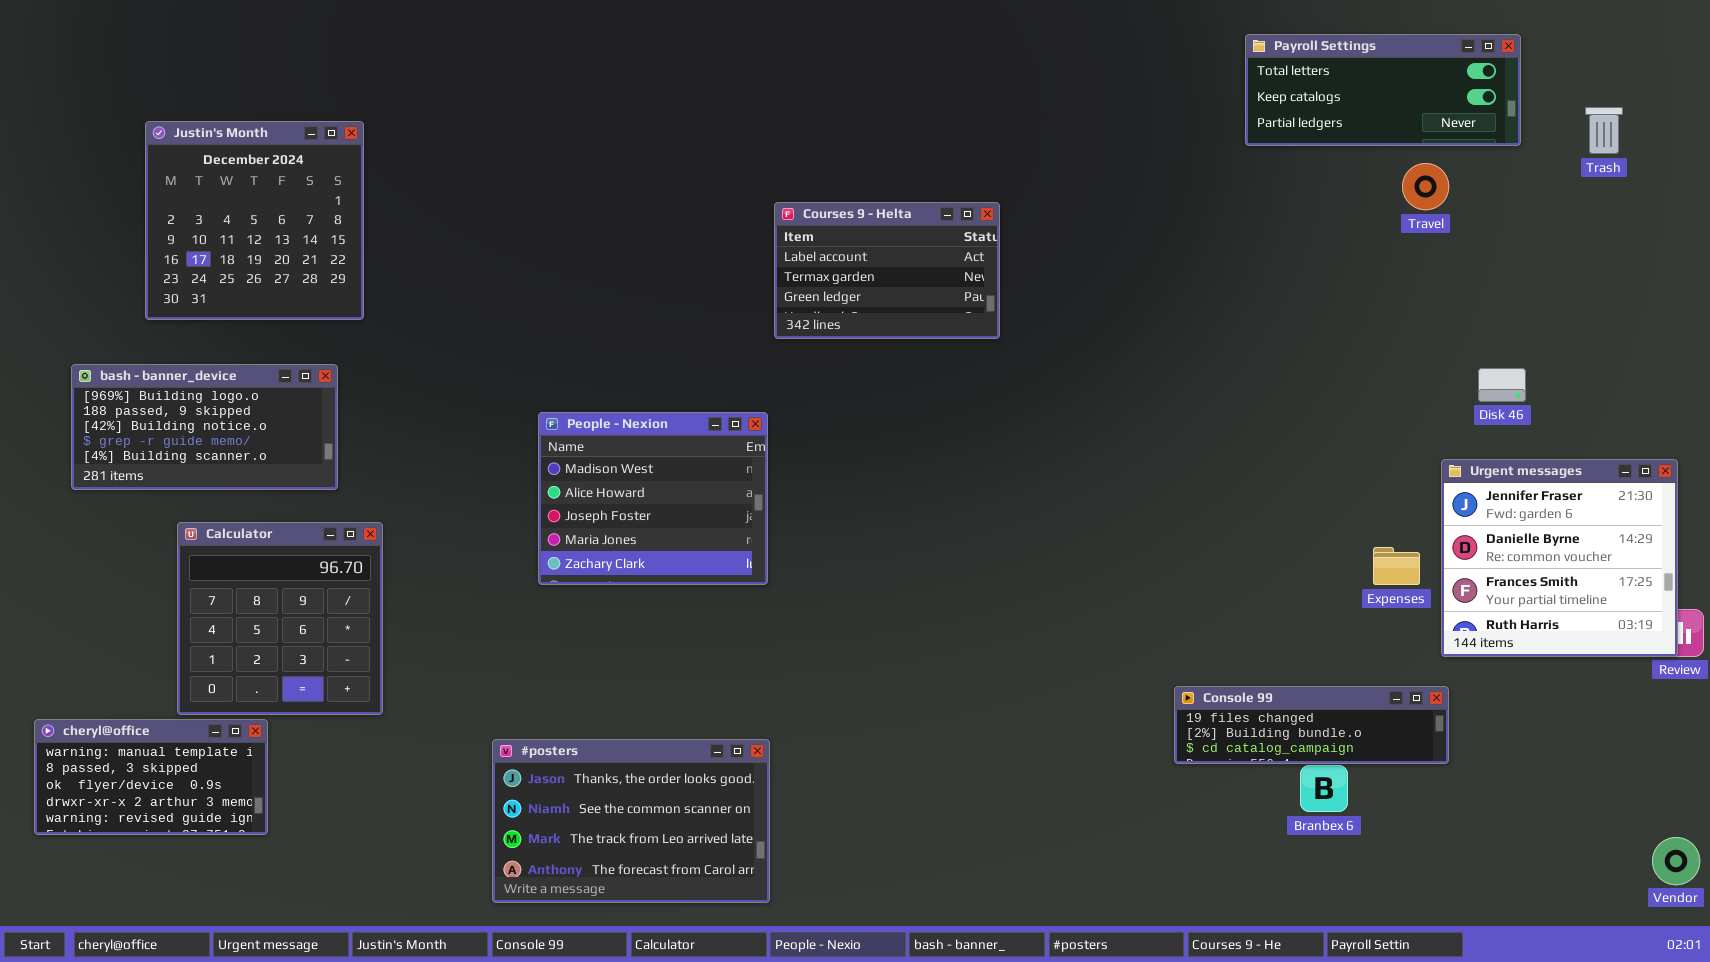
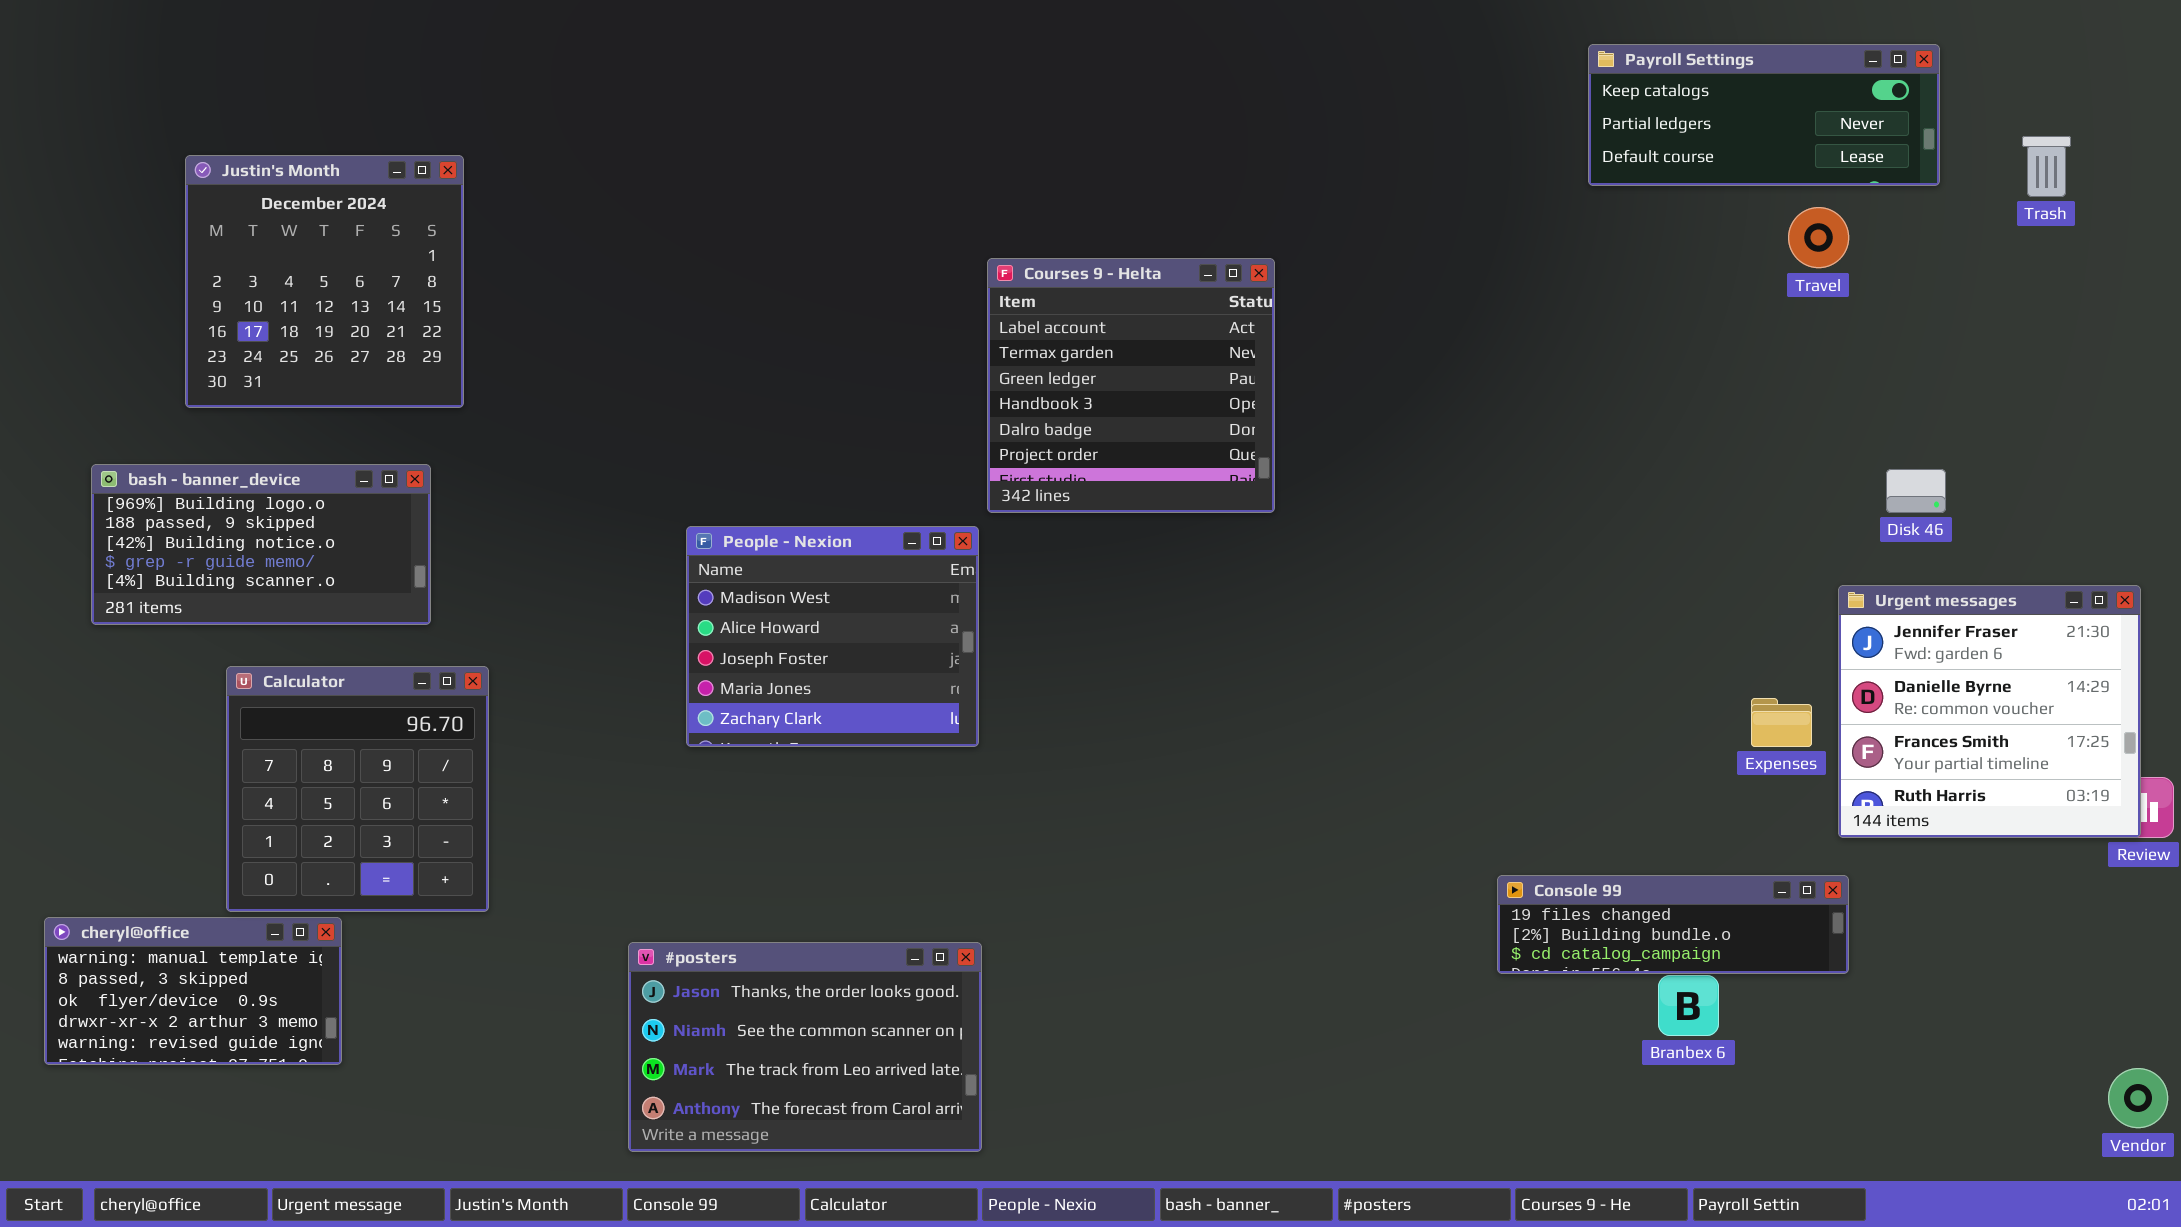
Payroll Settings: [1245,34,1521,146] -> [1588,44,1940,186], scrolled down 1 row
Courses 9 - Helta: [774,202,1000,339] -> [987,258,1275,513], resized

